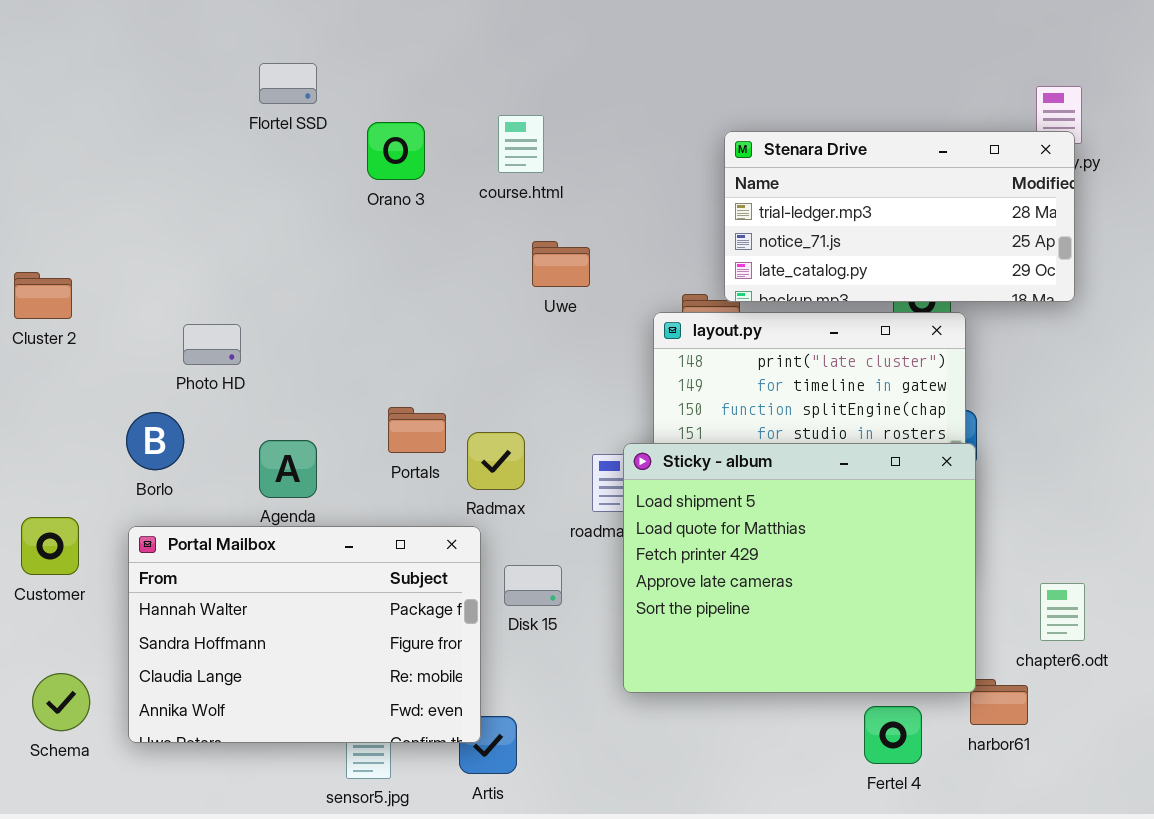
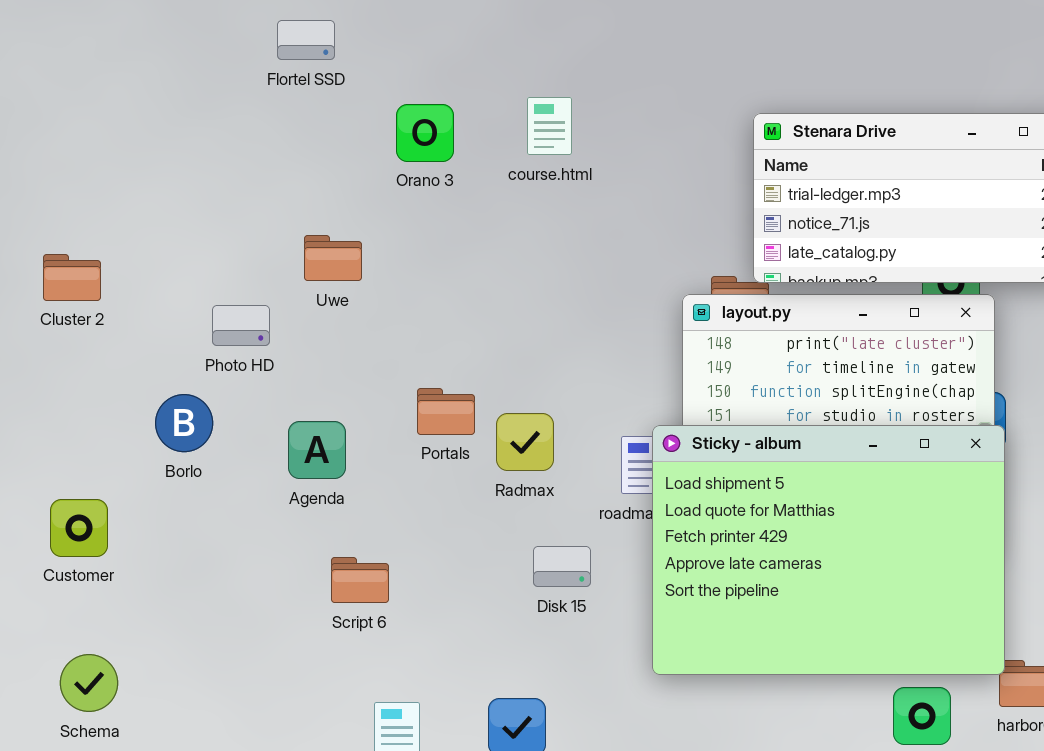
Flortel SSD: [259,63,317,104] -> [277,20,335,60], moved
Uwe: [532,241,590,287] -> [304,235,362,281], moved
Portal Mailbox: [128,526,481,743] -> none, closed

